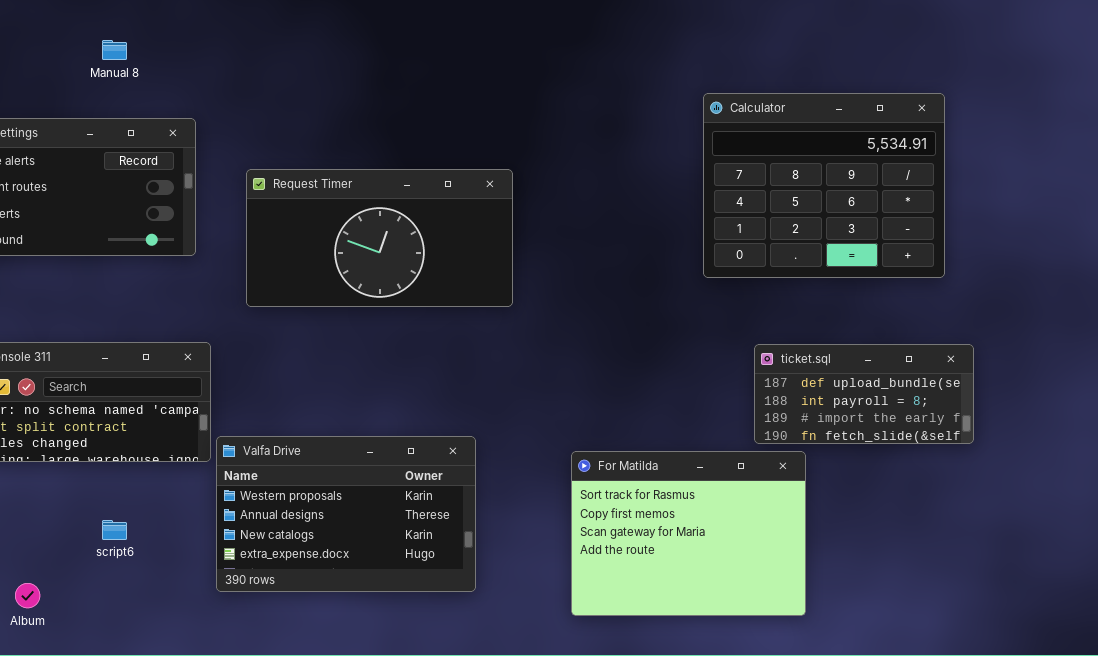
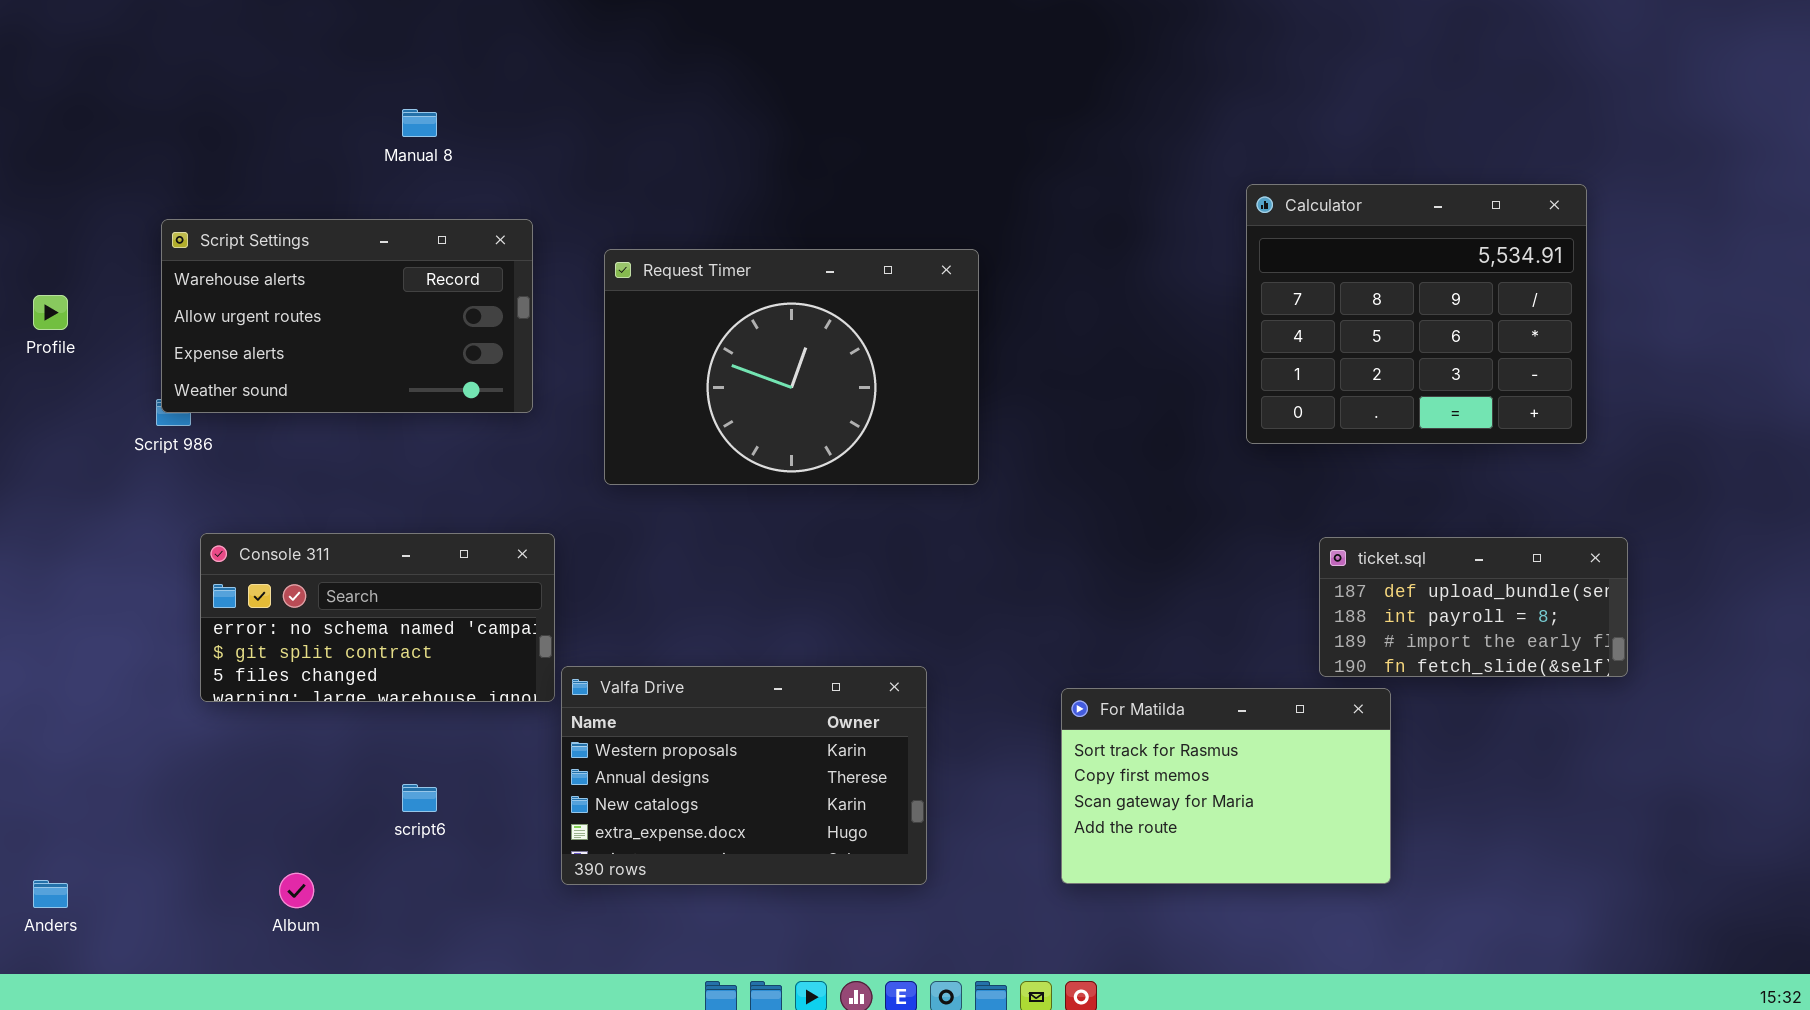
Request Timer: [246,169,513,307] -> [604,249,979,485], resized
For Matilda: [571,451,806,616] -> [1061,688,1391,884], resized

